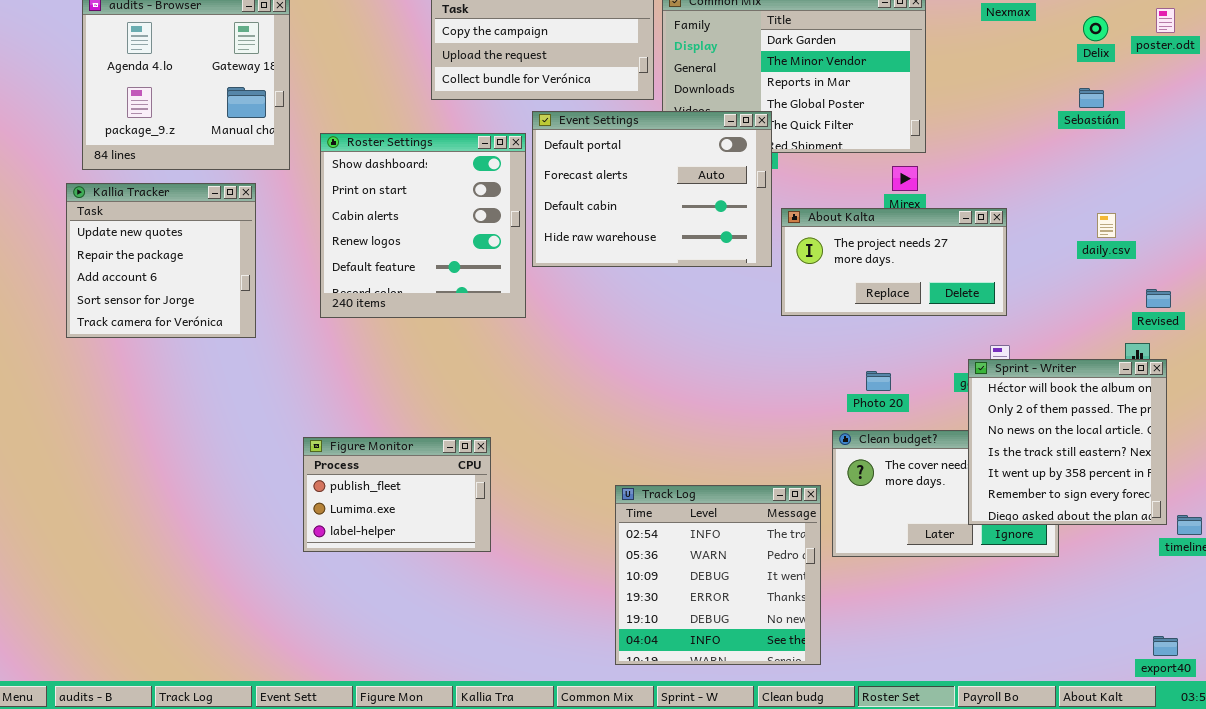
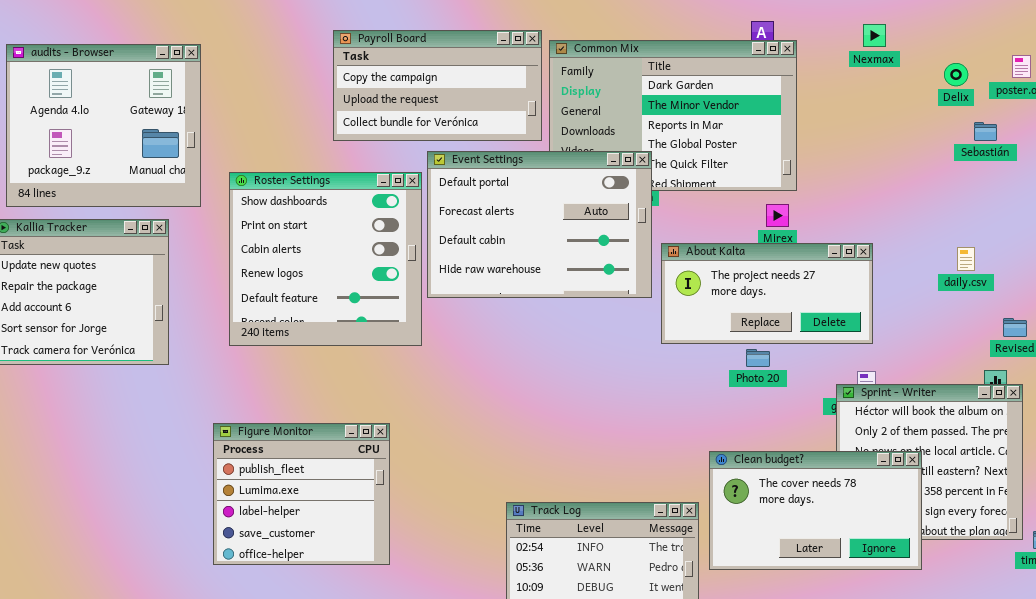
Sebastián: [1079,88,1104,108] -> [974,122,997,141], moved
Photo 20: [866,371,891,391] -> [746,349,770,367], moved
Clean budget?: [832,430,1059,557] -> [709,451,922,570], raised
Figure Monitor: [303,437,491,552] -> [213,423,390,565], resized

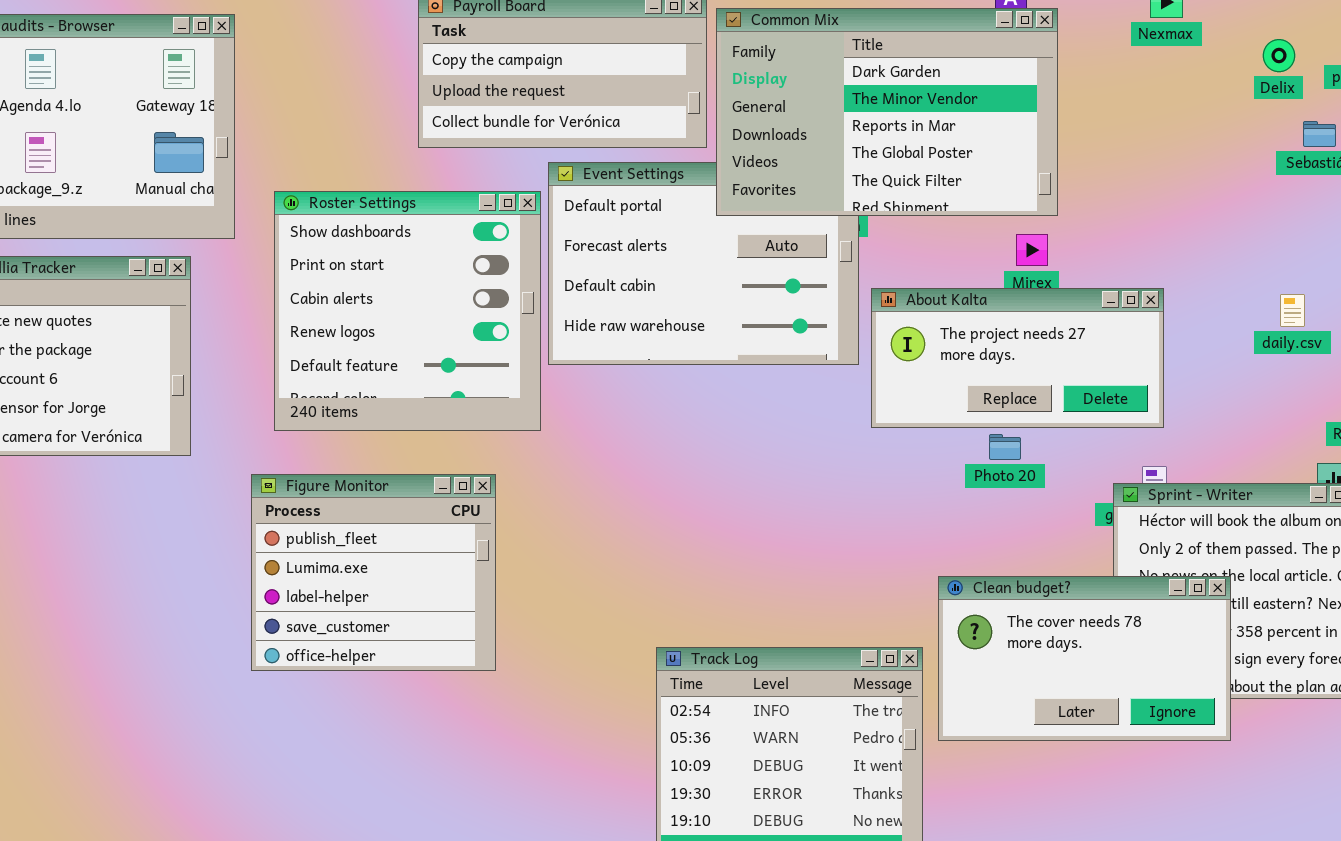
Common Mix: [549,40,797,191] -> [716,8,1058,216], raised
Figure Monitor: [213,423,390,565] -> [251,474,496,671], moved

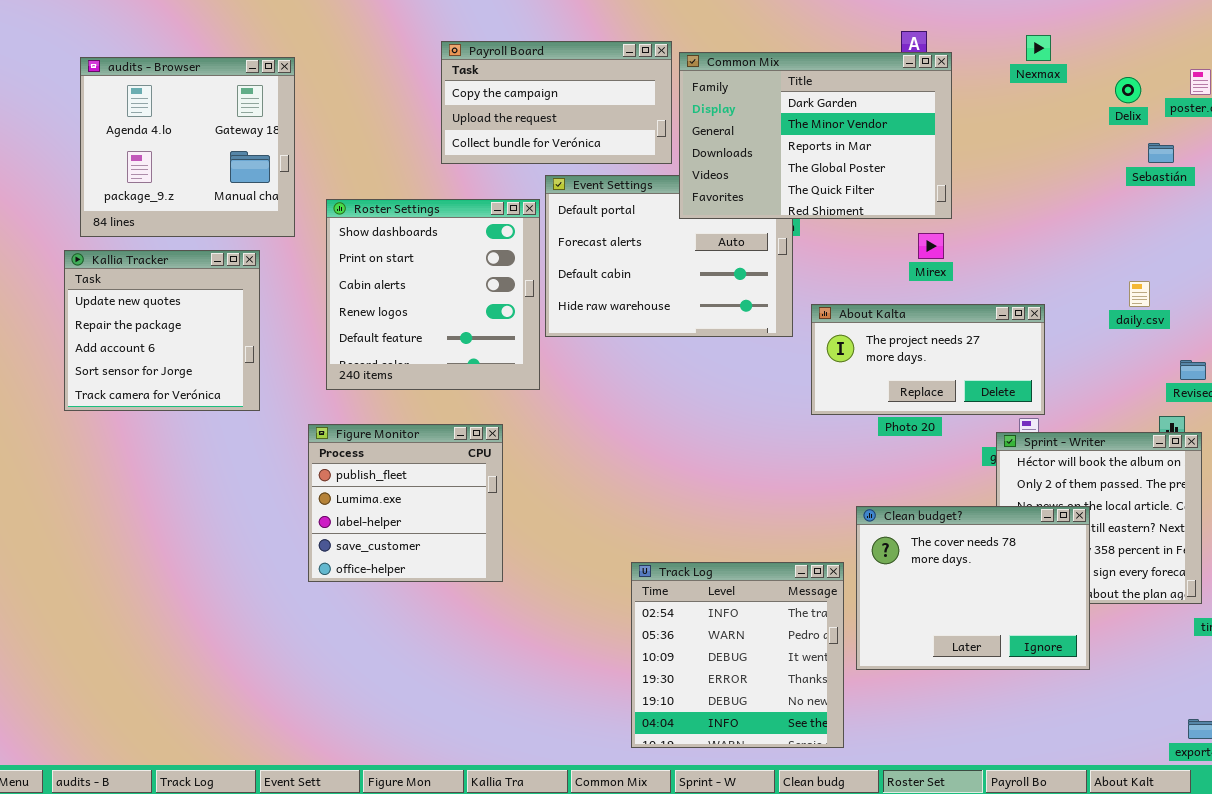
About Kalta: [871,288,1164,428] -> [811,304,1045,415], moved
Clean budget?: [938,576,1231,741] -> [856,506,1090,670], resized

